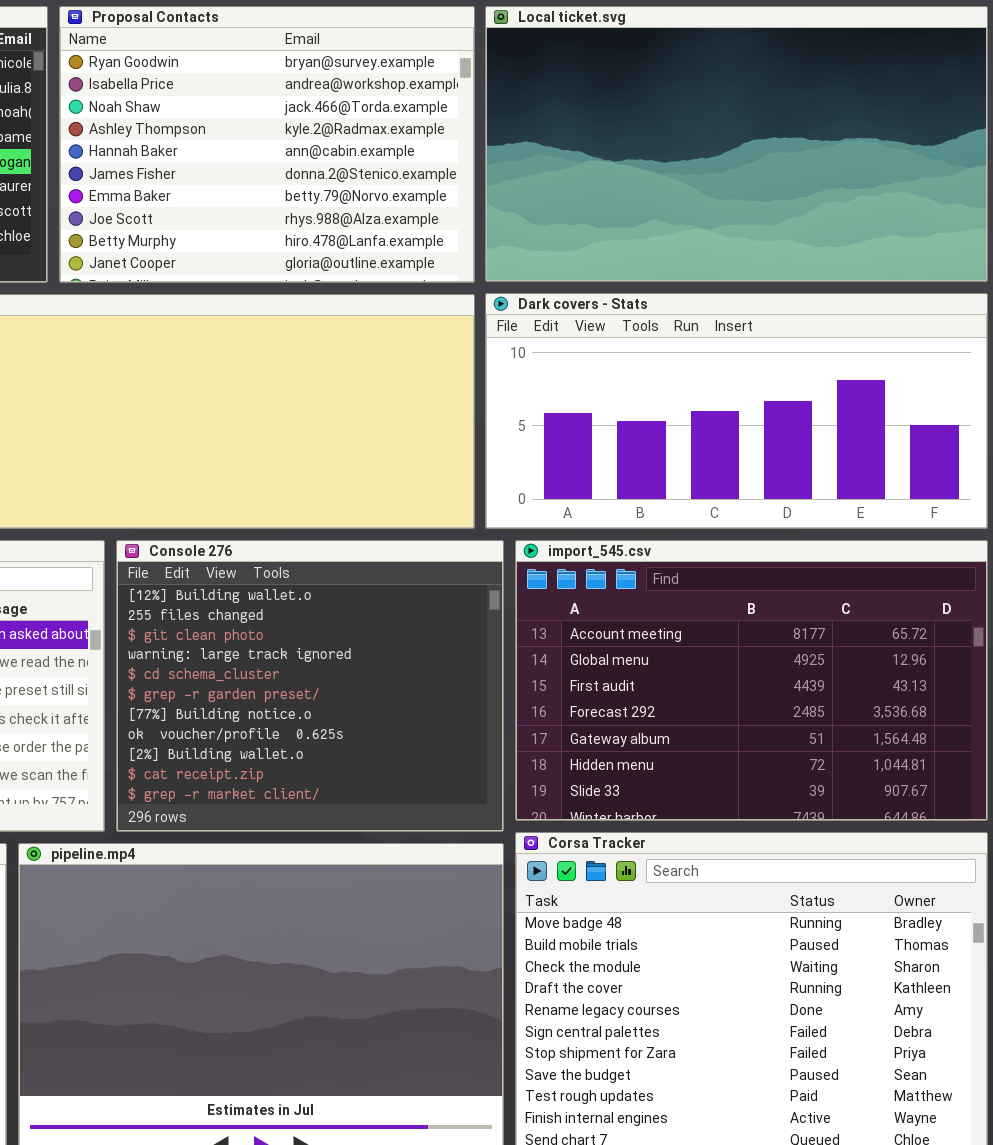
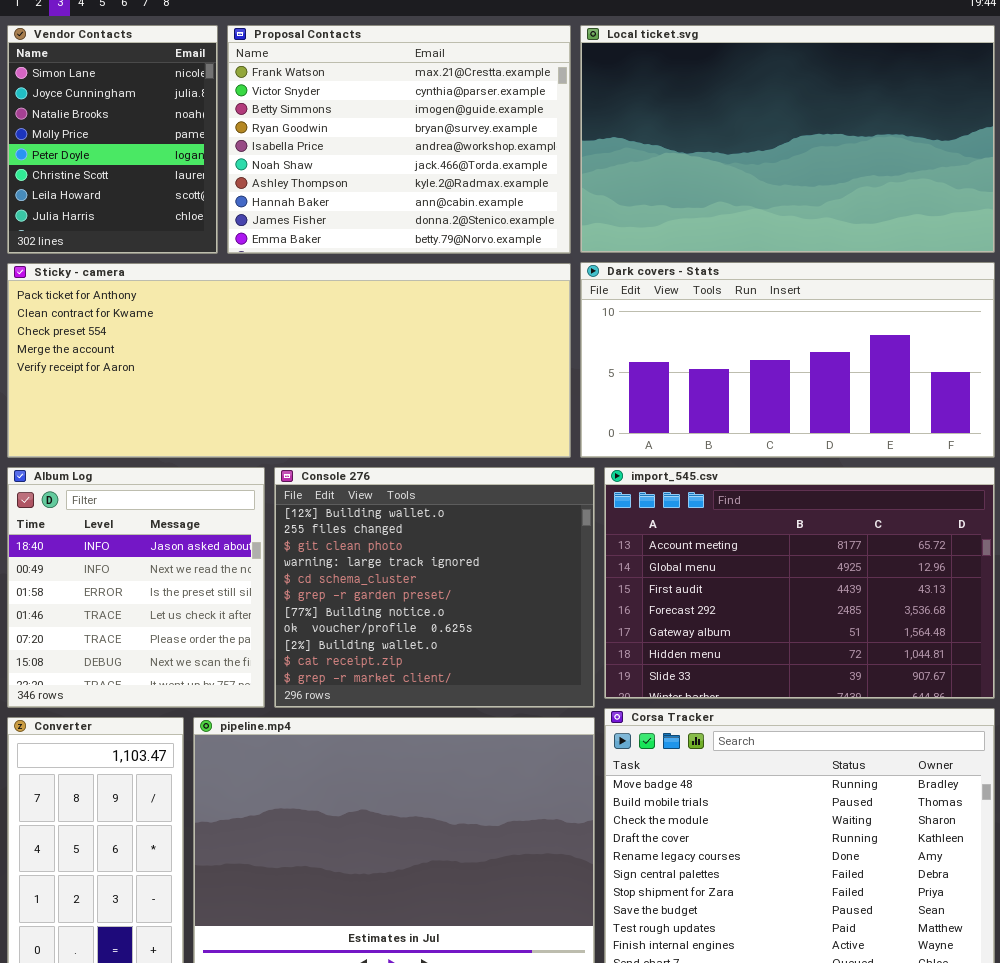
Proposal Contacts: [59,6,475,283] -> [227,25,571,254], scrolled up 3 rows

